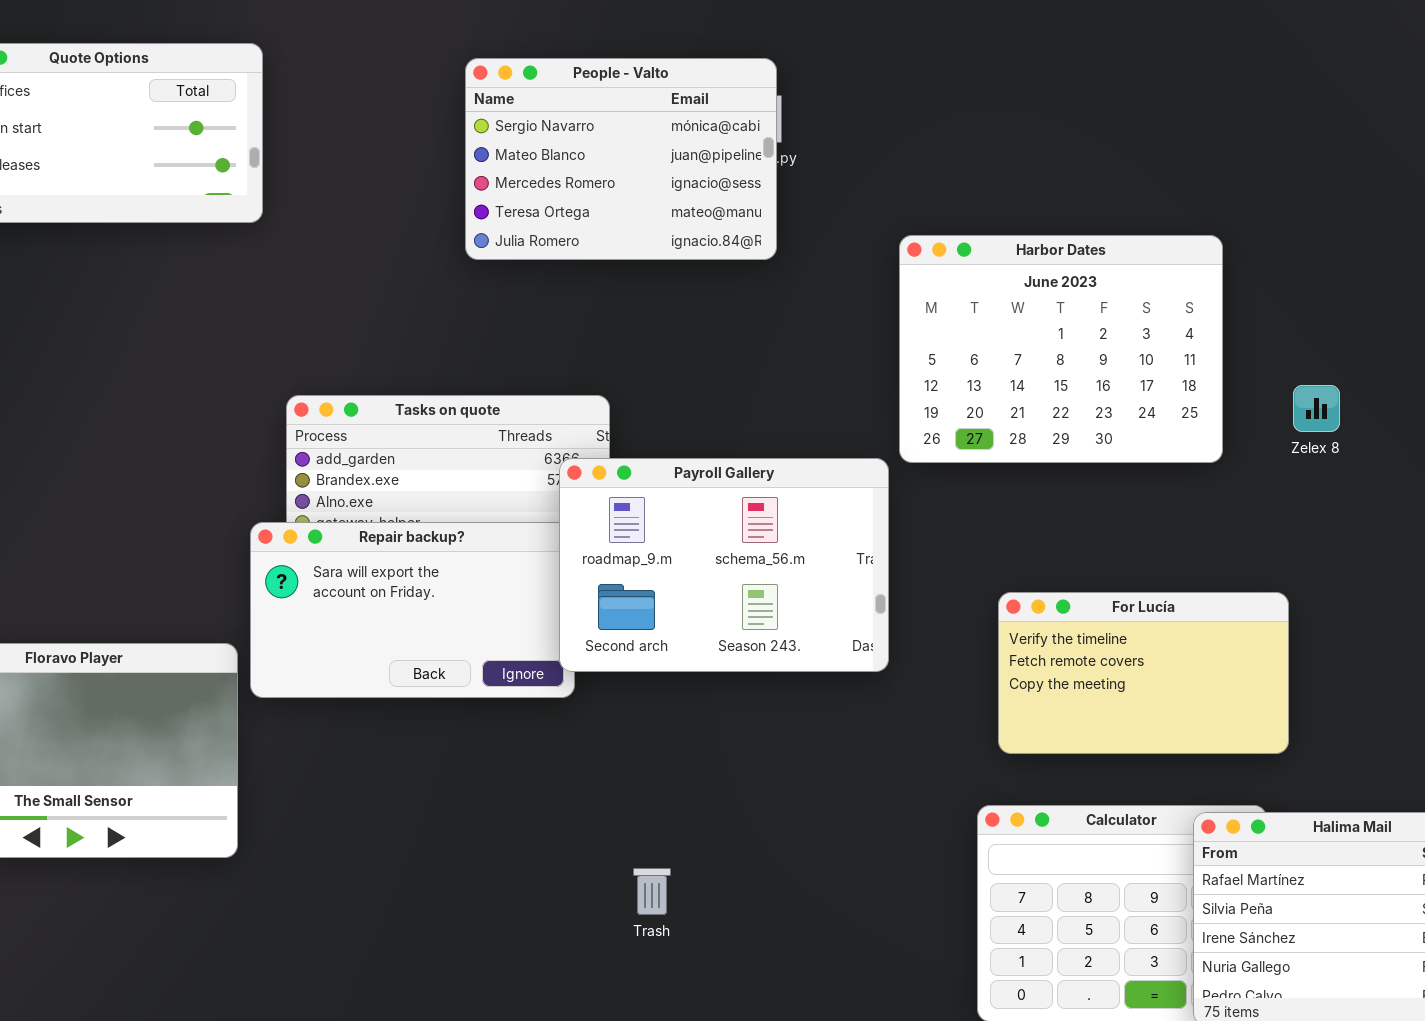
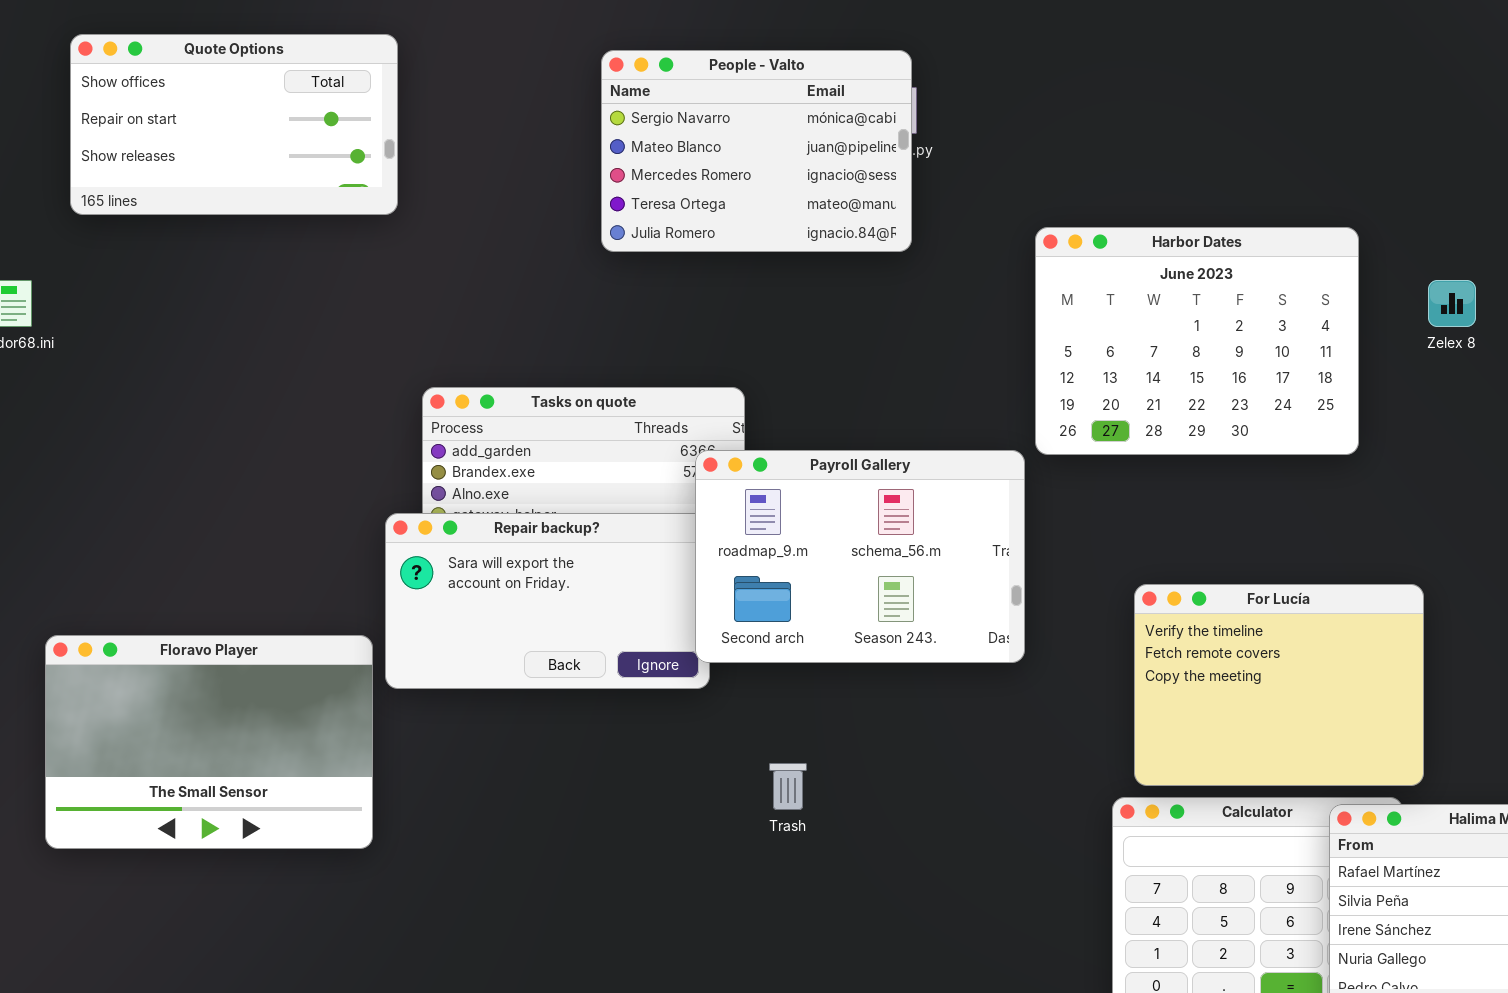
Zelex 8: [1293,385,1340,432] -> [1428,280,1476,327], moved
For Lucía: [998,592,1289,754] -> [1134,584,1424,786], resized
Trash: [633,868,671,915] -> [769,763,807,810], moved

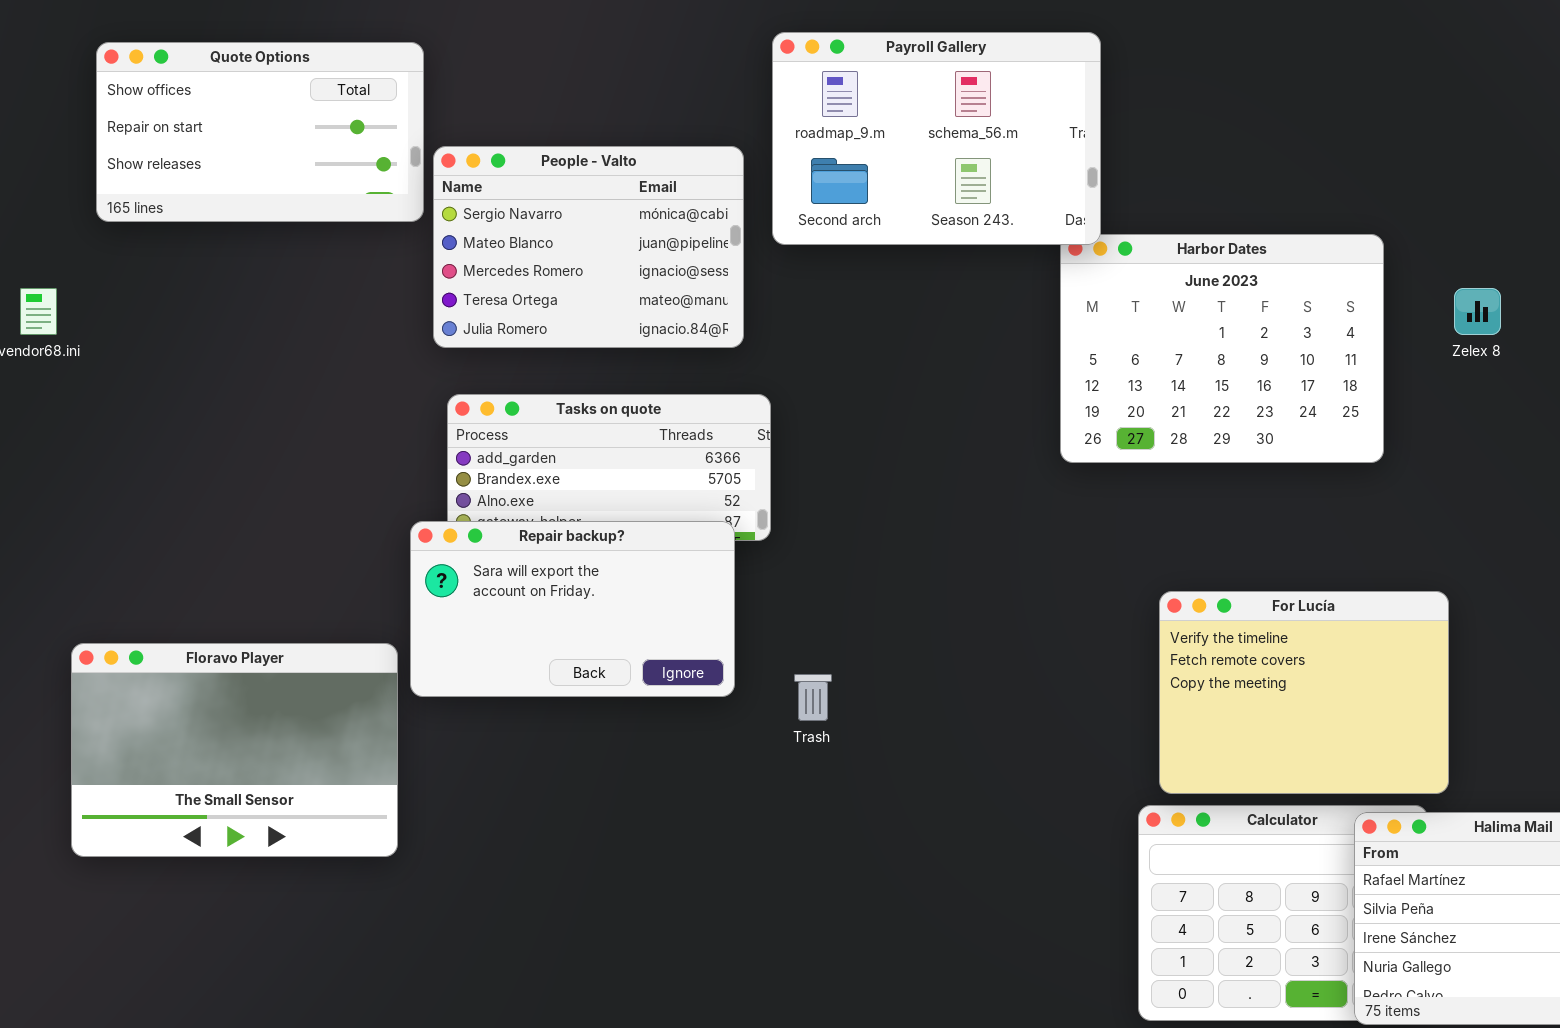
People - Valto: [601,50,912,252] -> [433,146,744,348], moved
Payroll Gallery: [695,450,1025,663] -> [772,32,1101,245], moved
Trash: [769,763,807,810] -> [794,674,832,721], moved

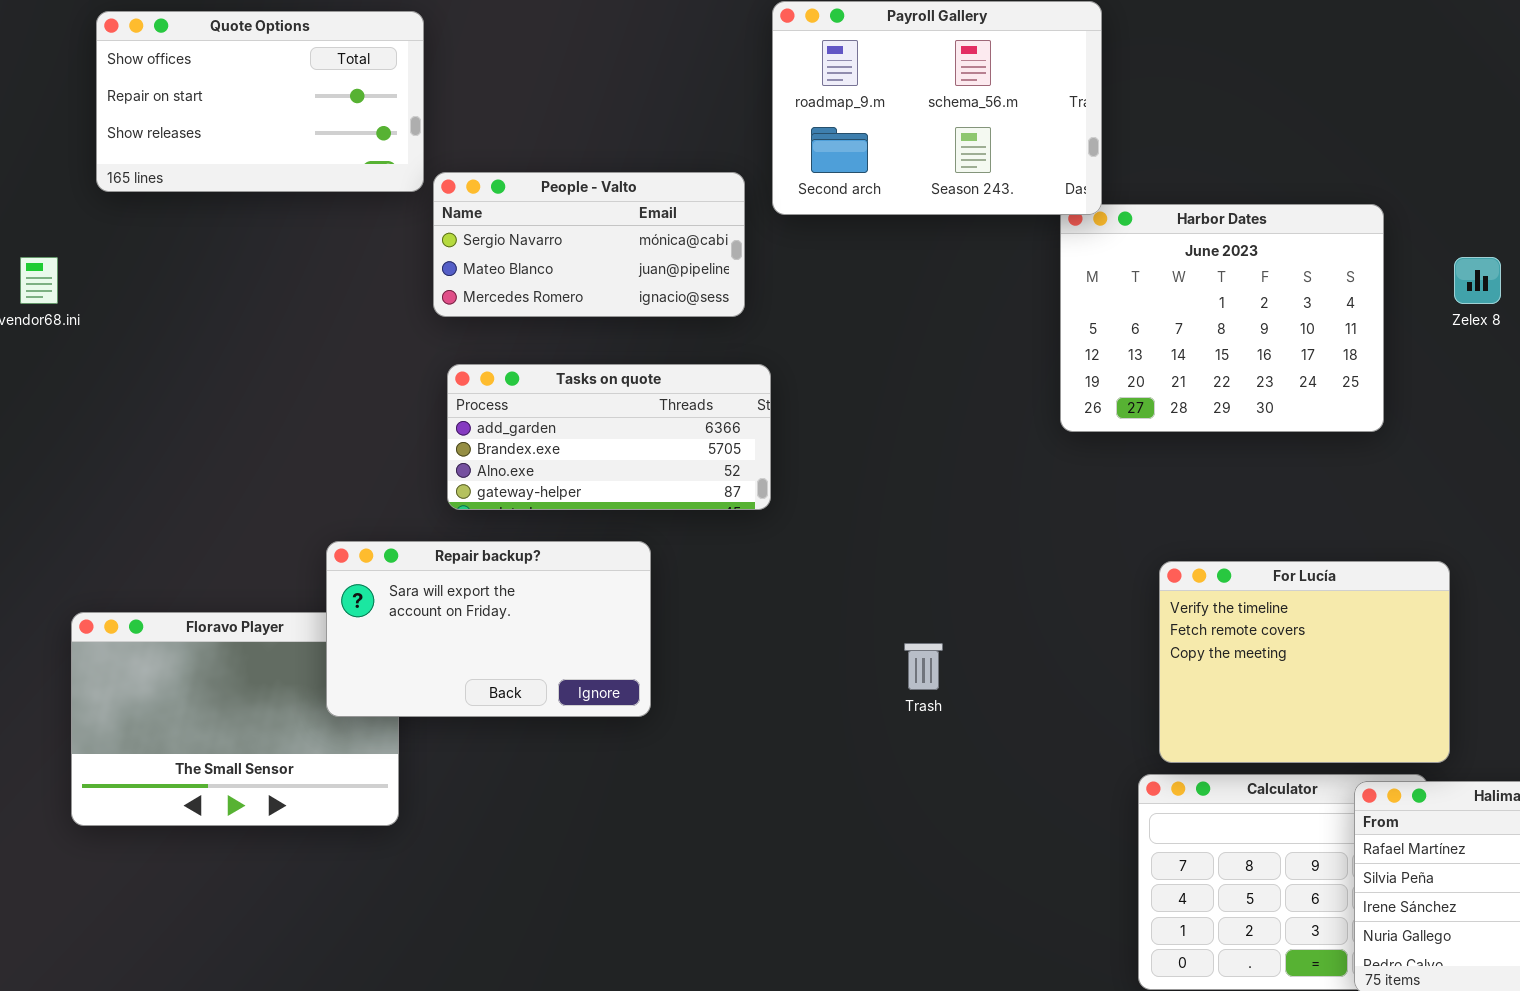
People - Valto: [433,146,744,348] -> [433,172,745,317], resized
Repair backup?: [410,521,735,697] -> [326,541,651,717], moved
Trash: [794,674,832,721] -> [904,643,943,690], moved

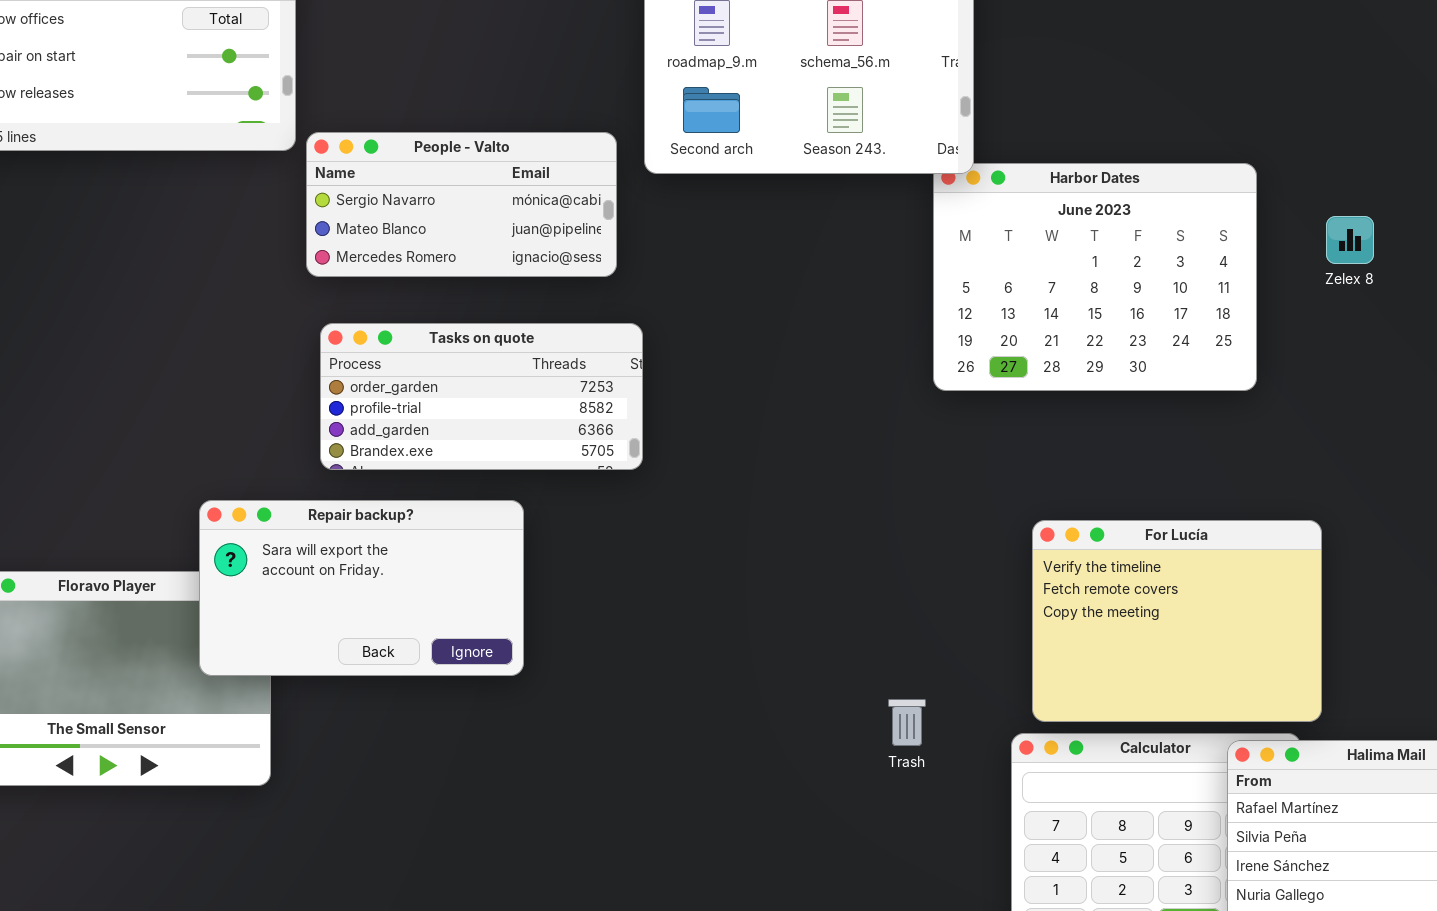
Tasks on quote: [447,364,771,510] -> [320,323,643,470], scrolled up 2 rows
Trash: [904,643,943,690] -> [888,699,926,746], moved

